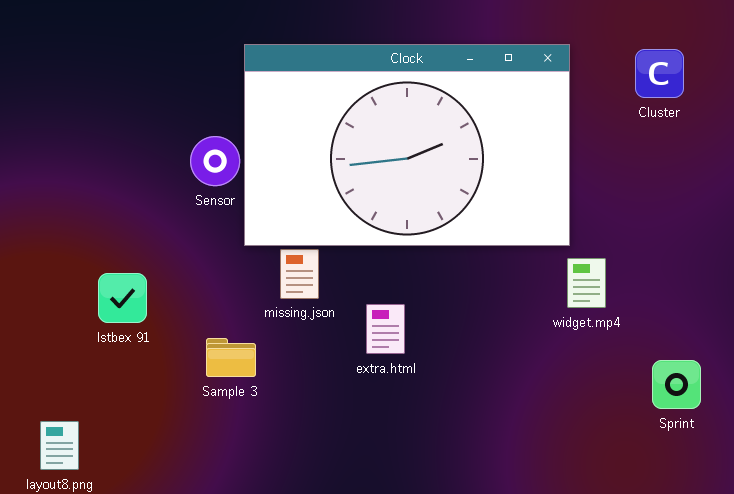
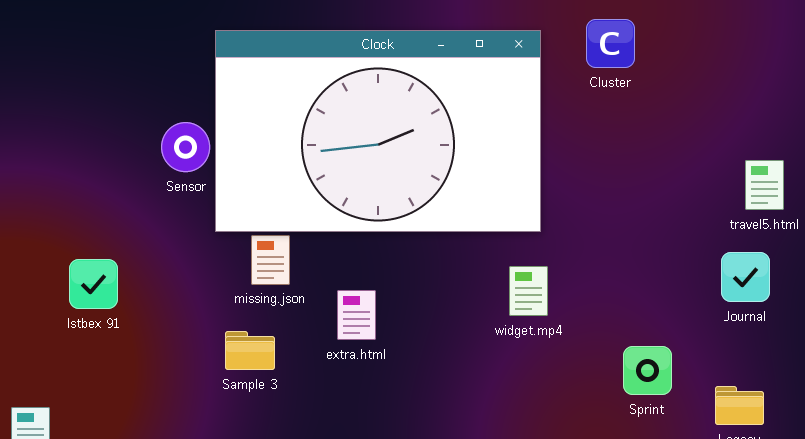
Cluster: [635,49,684,98] -> [586,19,635,68], moved
widget.mp4: [567,258,606,308] -> [509,266,548,316], moved
Sample 3: [206,338,256,377] -> [225,331,275,370], moved

